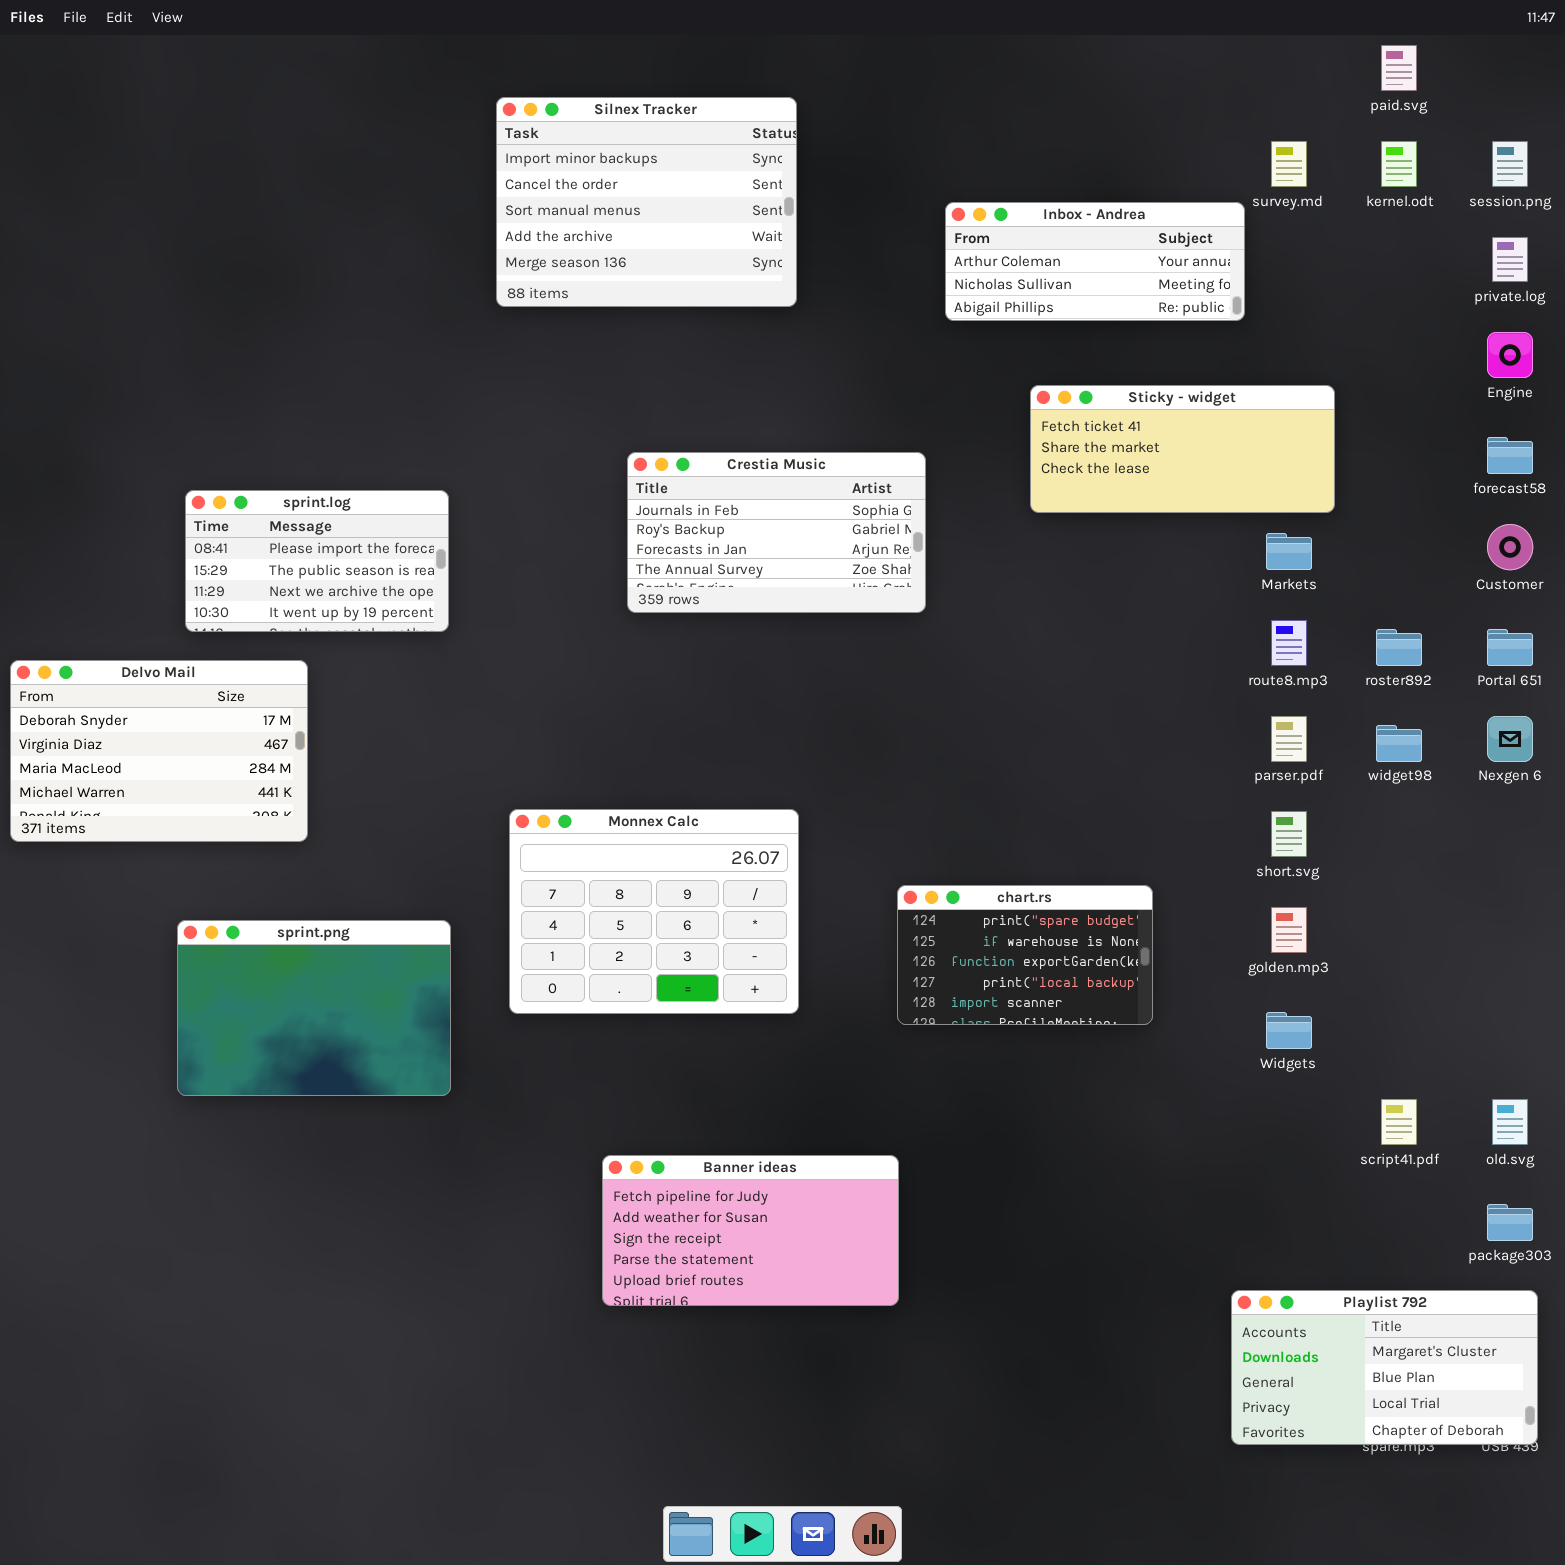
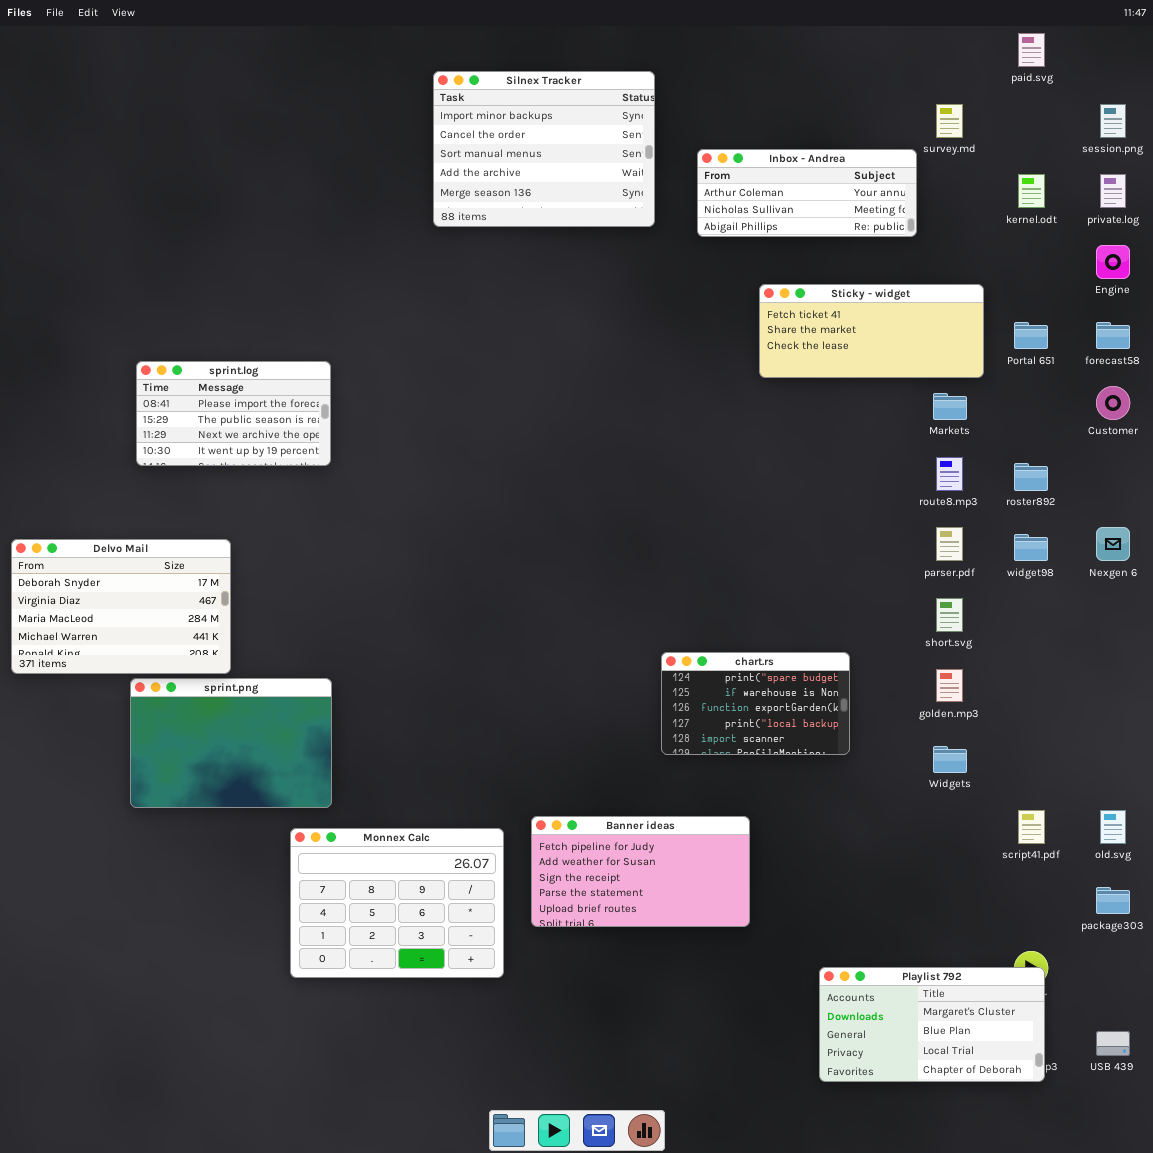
Silnex Tracker: [496,97,797,307] -> [433,71,655,227], moved
kernel.odt: [1381,141,1417,187] -> [1018,174,1045,208], moved
Crestia Music: [627,452,926,613] -> none, closed
Portal 651: [1487,629,1533,666] -> [1014,322,1048,349], moved
Delvo Mail: [10,660,308,842] -> [11,539,231,674], moved
Monnex Calc: [509,809,799,1014] -> [290,828,504,978], moved
Banner ideas: [602,1155,899,1306] -> [531,816,750,927], moved
Playlist 792: [1231,1290,1538,1445] -> [819,967,1045,1082], moved

